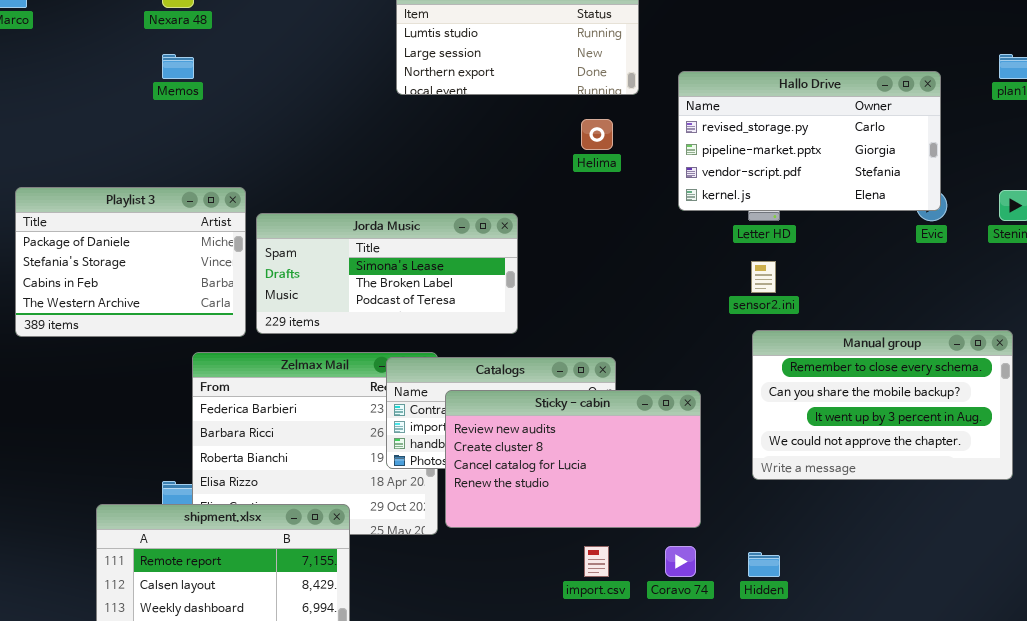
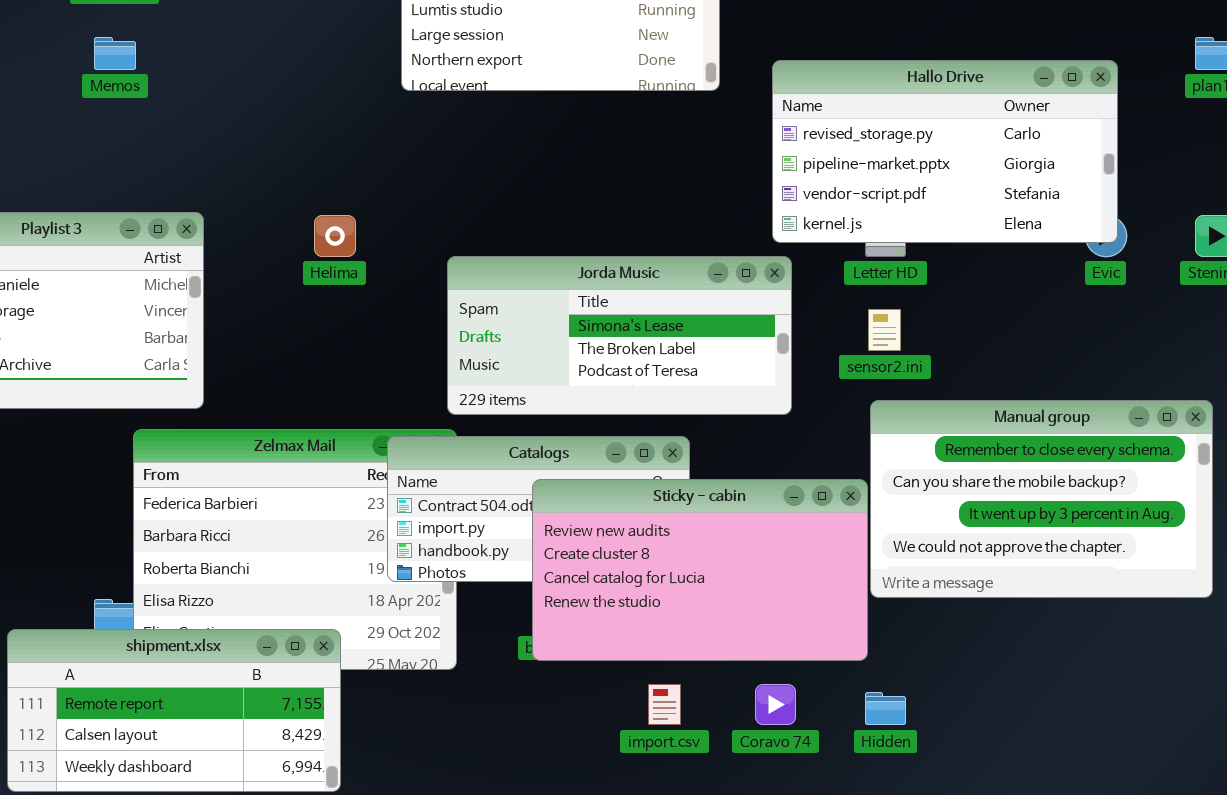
Helima: [581,119,613,150] -> [314,215,356,257], moved
Jorda Music: [256,213,518,334] -> [447,256,792,415], moved
Sticky - cabin: [445,390,701,528] -> [532,479,868,661], moved

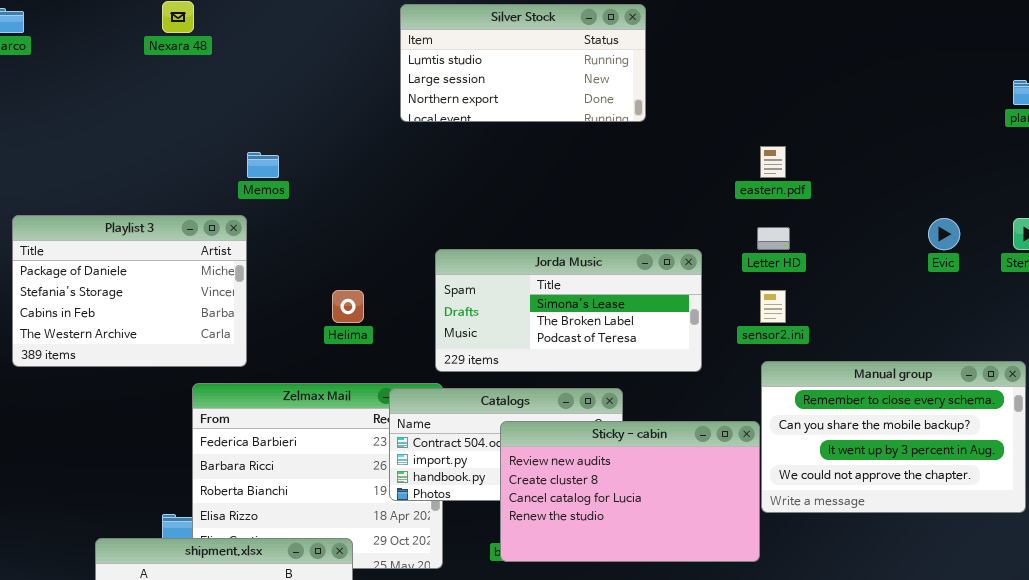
Memos: [94,37,136,70] -> [247,152,279,178], moved
Hallo Drive: [772,60,1118,243] -> none, closed
Helima: [314,215,356,257] -> [332,290,364,323], moved

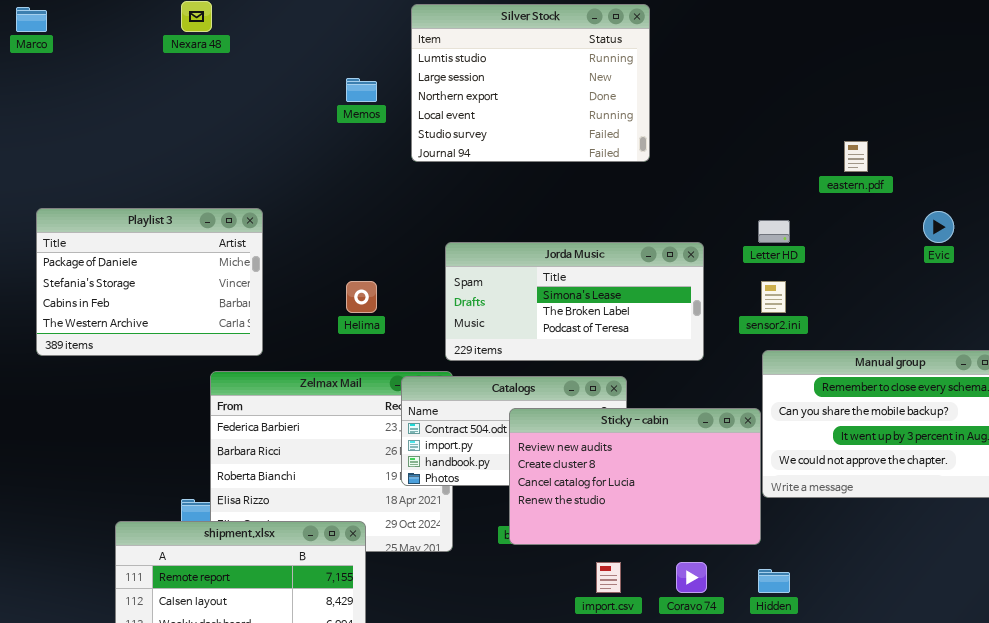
Silver Stock: [400,4,646,122] -> [411,4,650,162], resized
eastern.pdf: [760,146,786,178] -> [844,141,868,172], moved
Memos: [247,152,279,178] -> [346,78,377,102], moved

